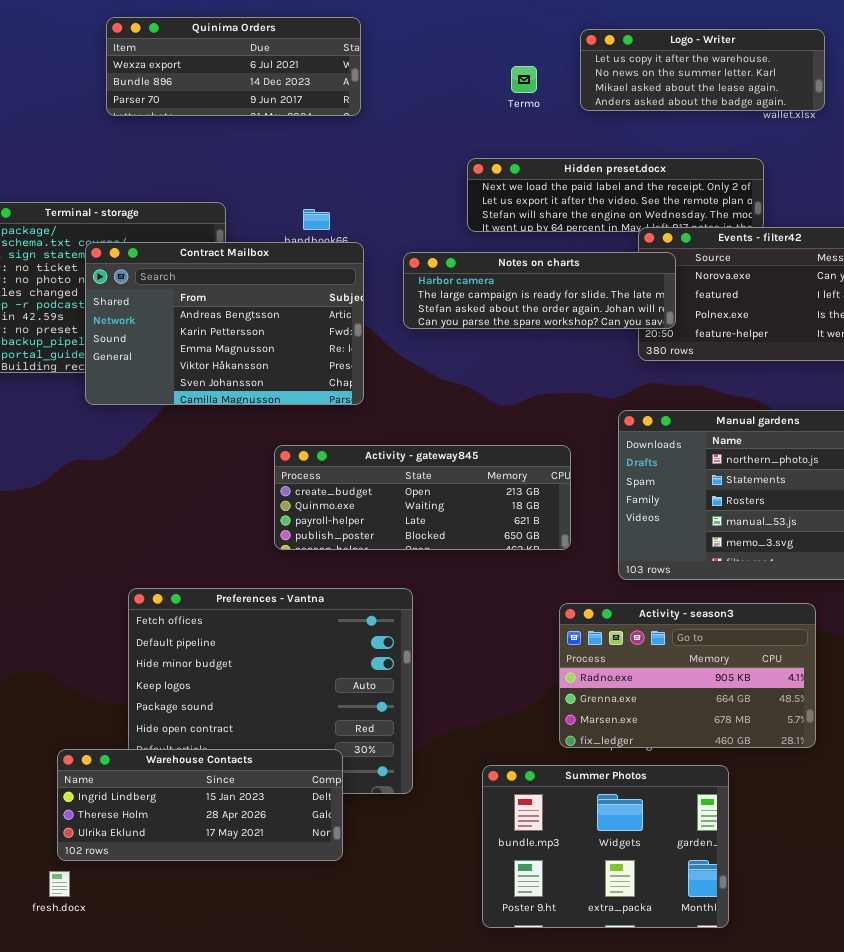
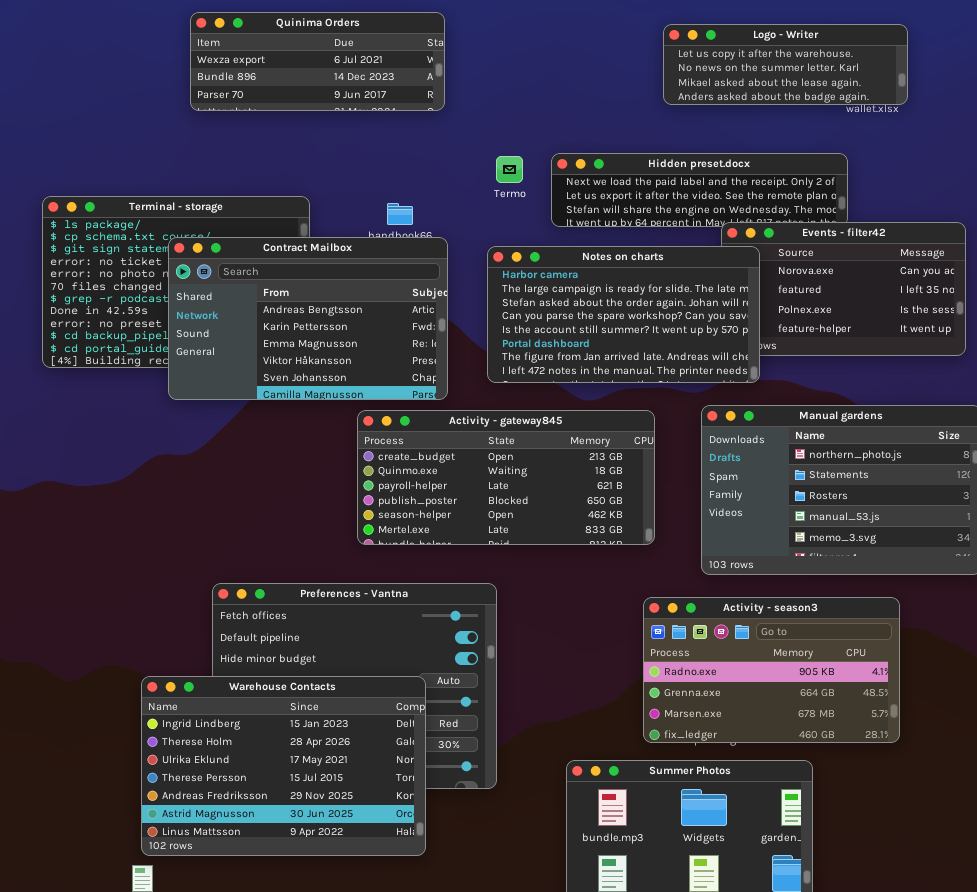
Termo: [511,66,537,93] -> [496,156,523,183], moved
Notes on charts: [403,252,676,329] -> [487,246,760,383], resized
Activity - gateway845: [274,445,571,550] -> [357,410,655,545], resized
Warehouse Contacts: [57,749,343,861] -> [141,676,426,856], resized

